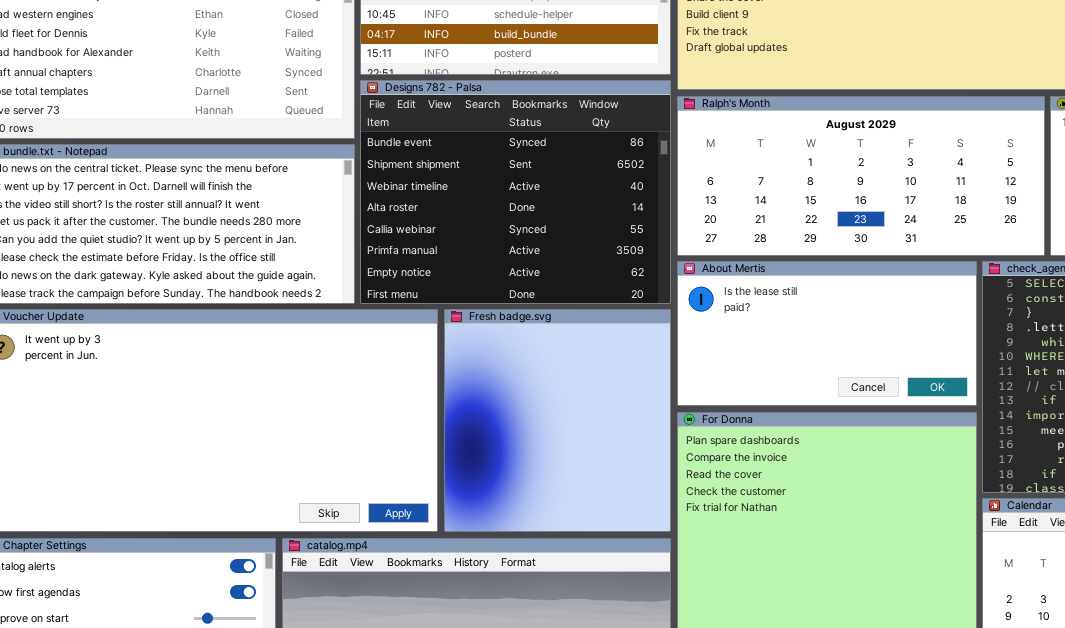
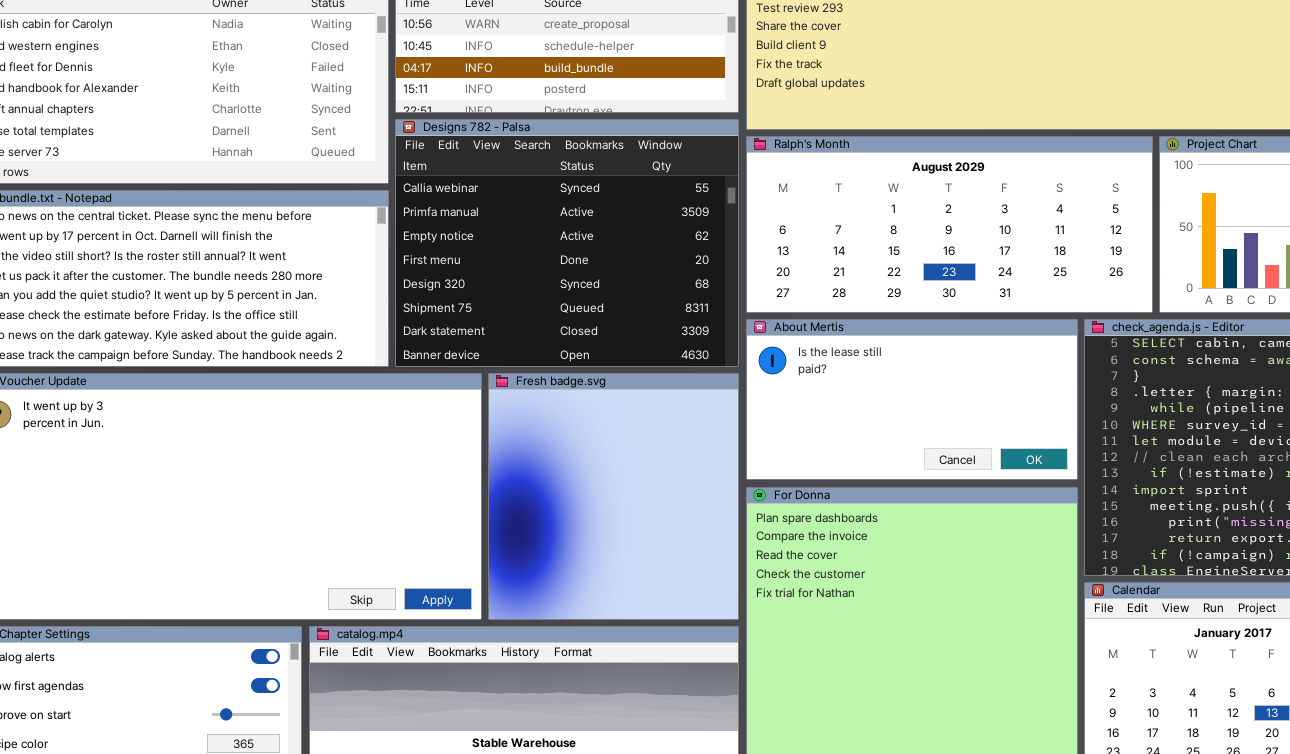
Designs 782 - Palsa: [360,80,671,304] -> [395,119,739,367], scrolled down 4 rows

